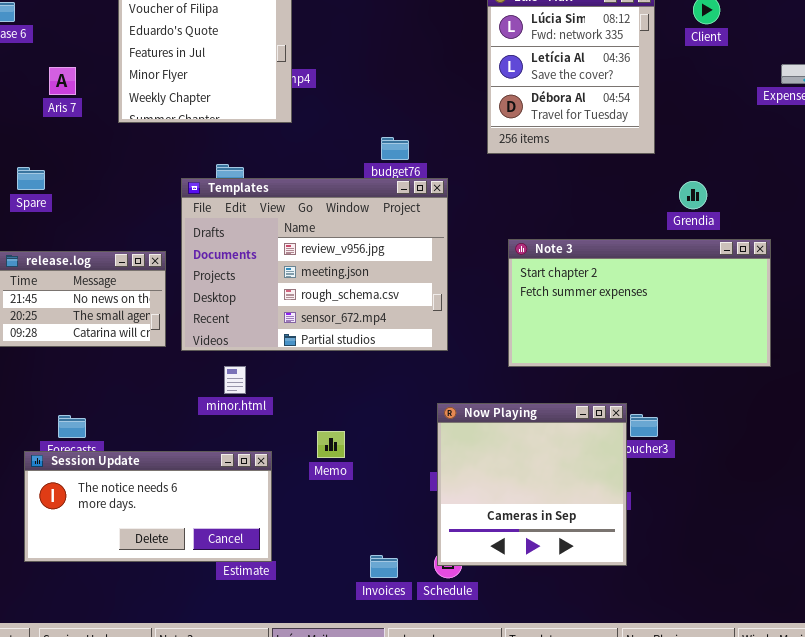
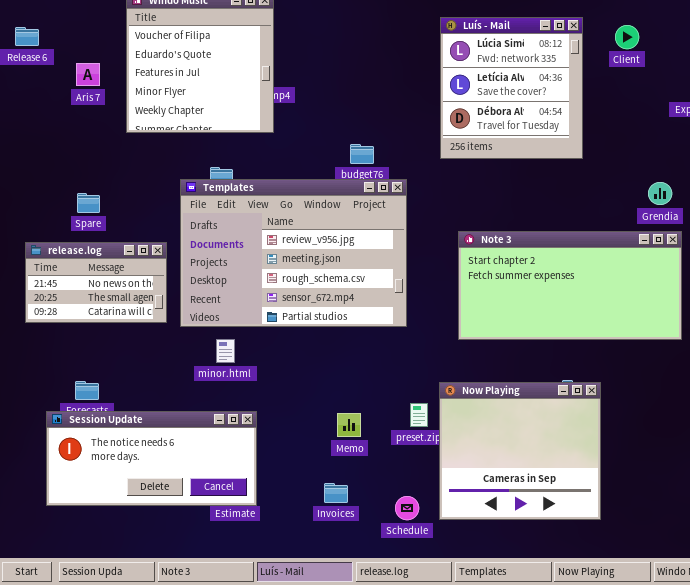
Aris 7: [49,67,76,95] -> [76,63,100,86], moved
Spare: [17,167,45,190] -> [77,193,100,213], moved
Grendia: [679,181,707,209] -> [648,182,672,205], moved
Now Playing: [437,403,627,566] -> [439,382,601,520], moved
Memo: [317,431,345,458] -> [337,413,361,437], moved
Invoices: [370,555,398,578] -> [324,483,348,503], moved

